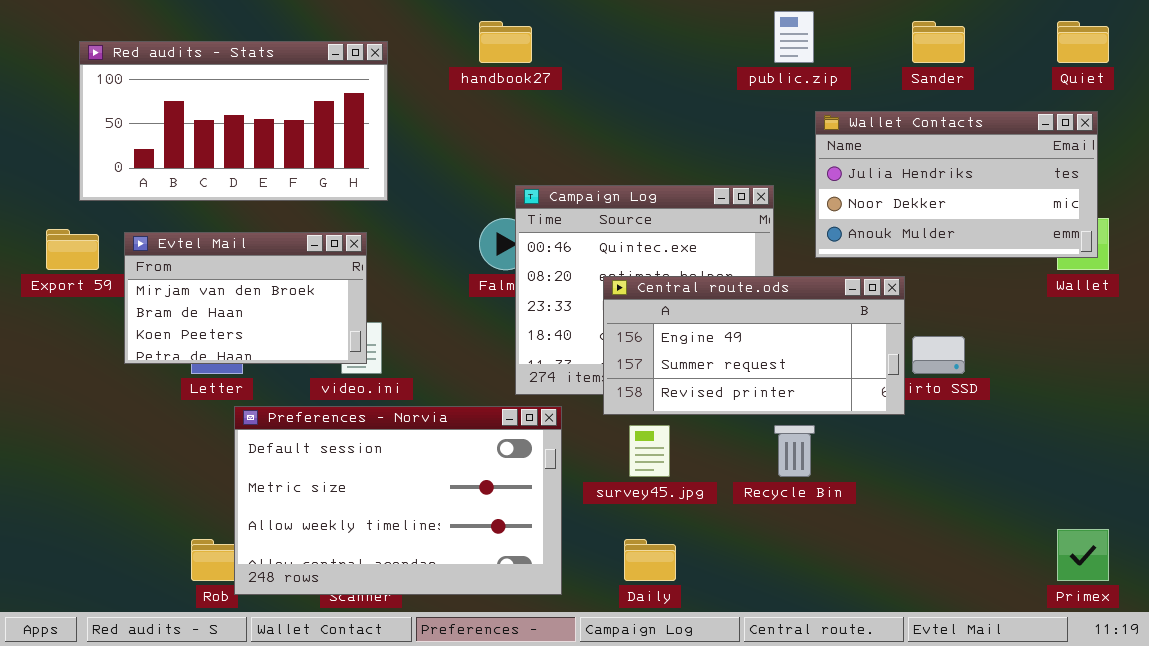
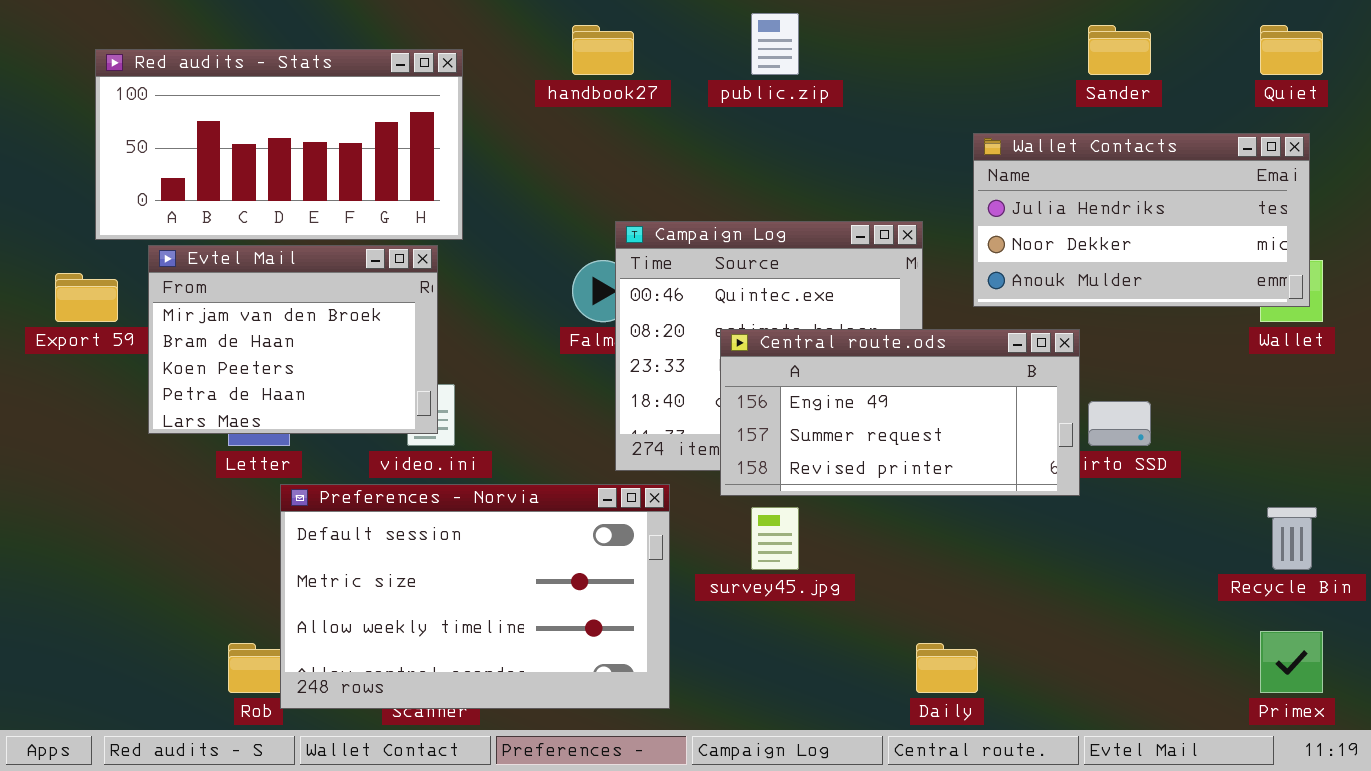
public.zip: [774,11,814,63] -> [751,13,799,75], moved
Evtel Mail: [124,232,367,364] -> [148,245,438,434], resized
Recycle Bin: [774,425,815,477] -> [1267,507,1317,570], moved
Daily: [624,539,676,581] -> [916,643,978,693], moved

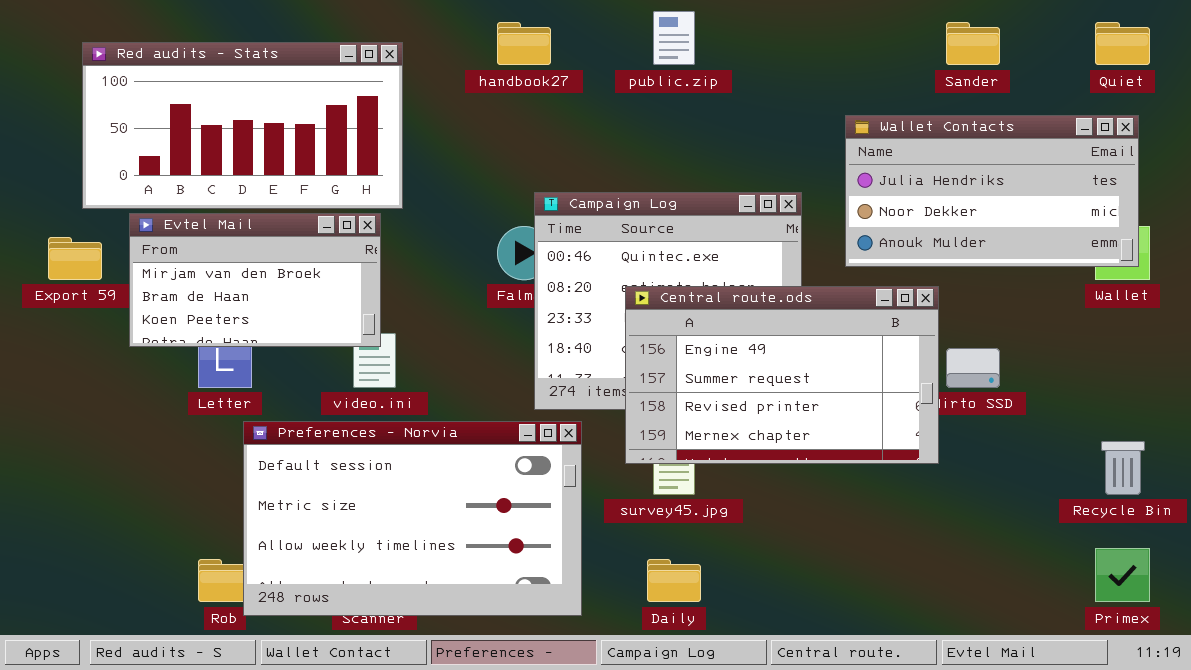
Evtel Mail: [148,245,438,434] -> [129,213,381,347], resized
Central route.ods: [720,329,1080,496] -> [625,286,939,464], resized
Daily: [916,643,978,693] -> [647,559,701,602], moved

